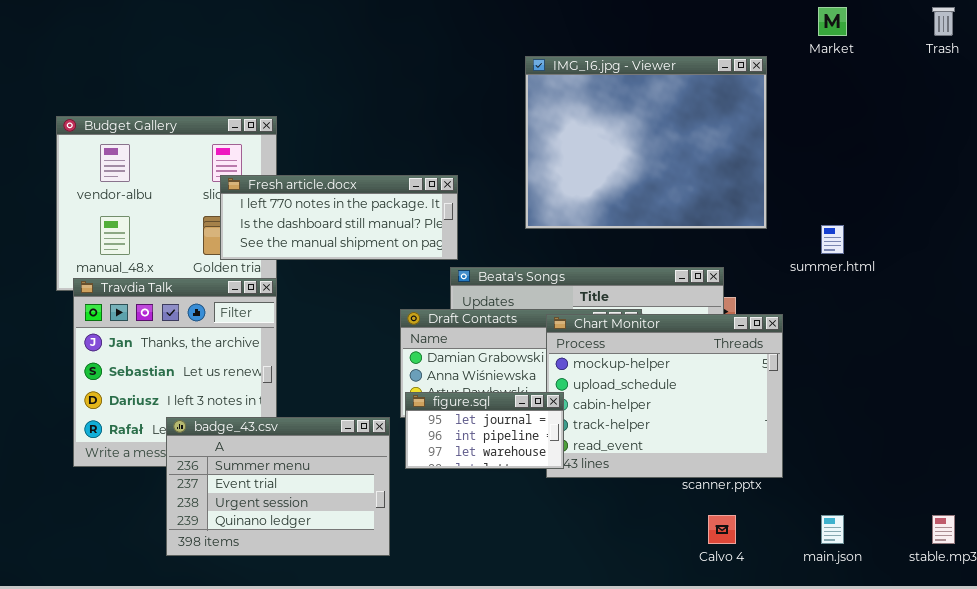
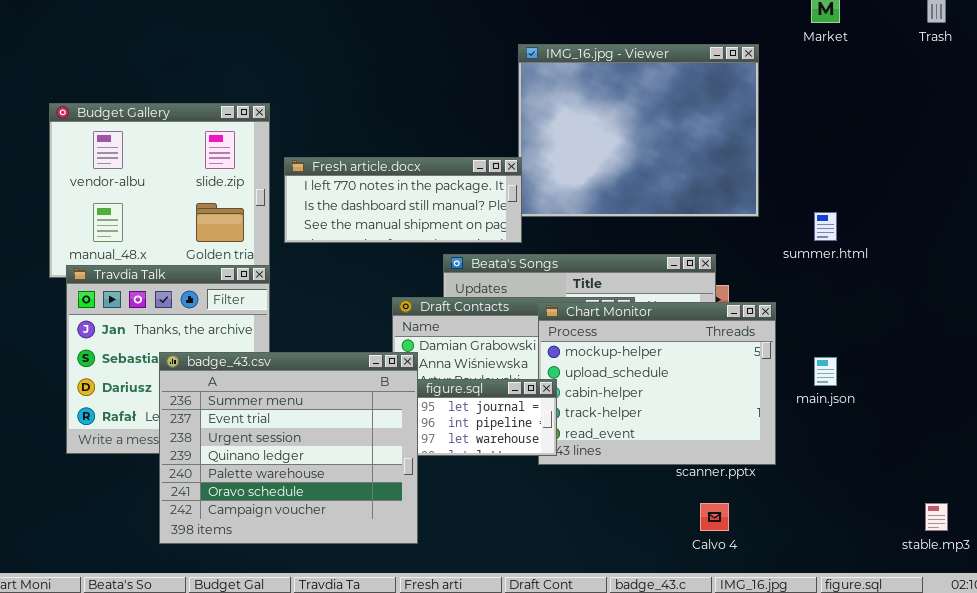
Fresh article.docx: [220,175,458,260] -> [284,157,522,243], moved
badge_43.csv: [166,417,390,556] -> [159,352,418,544], resized
main.json: [821,515,844,544] -> [814,357,837,386], moved

